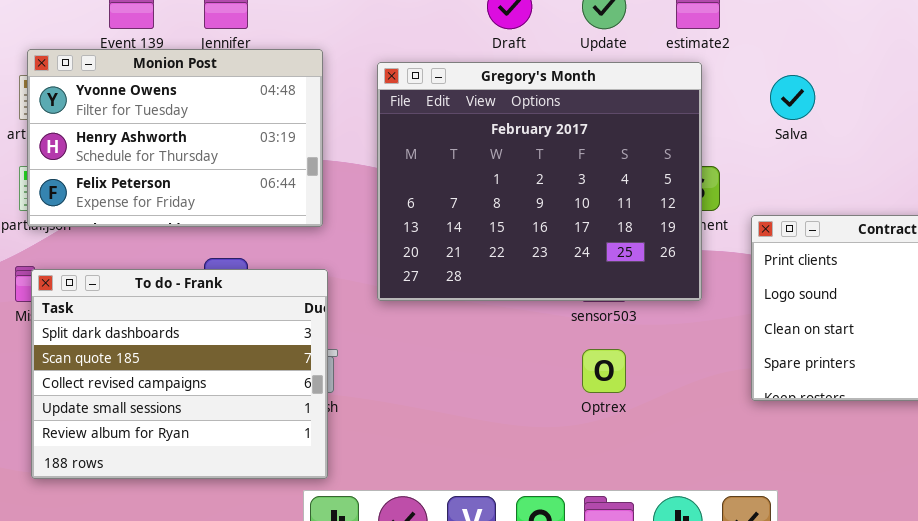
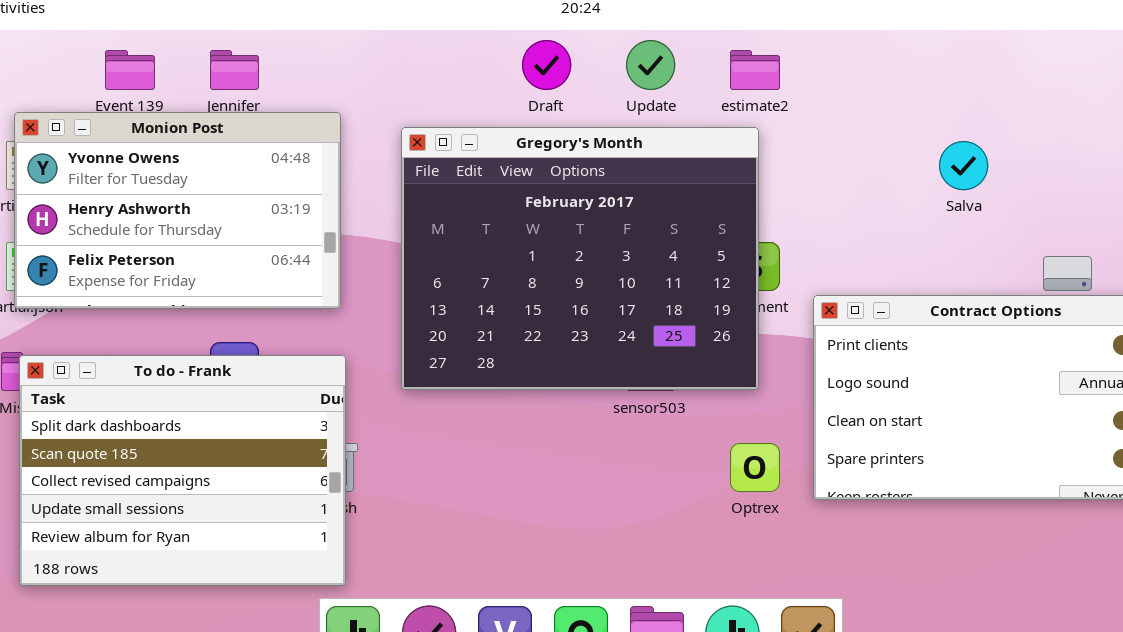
Salva: [770,75,815,120] -> [939,141,988,190], moved
Optrex: [582,349,626,393] -> [730,443,780,492], moved

